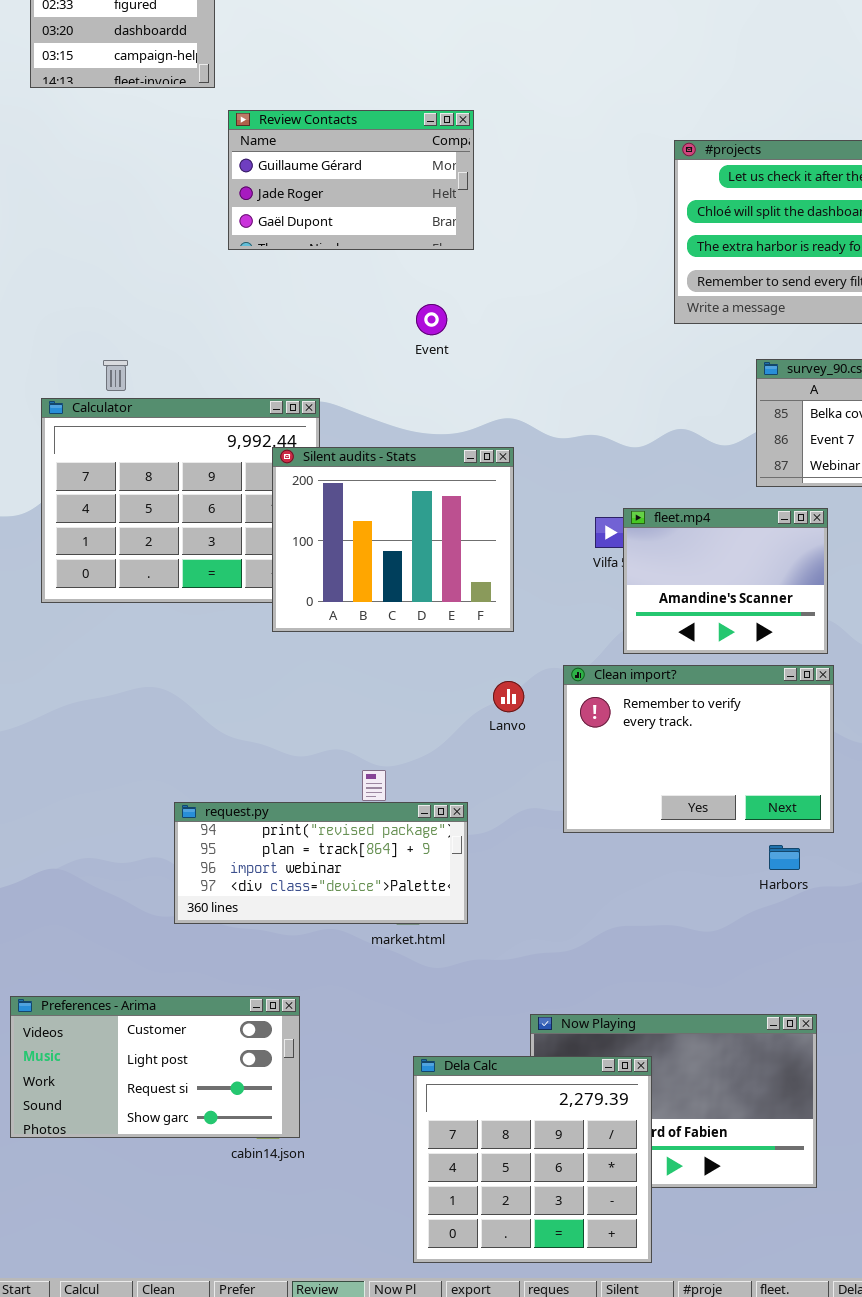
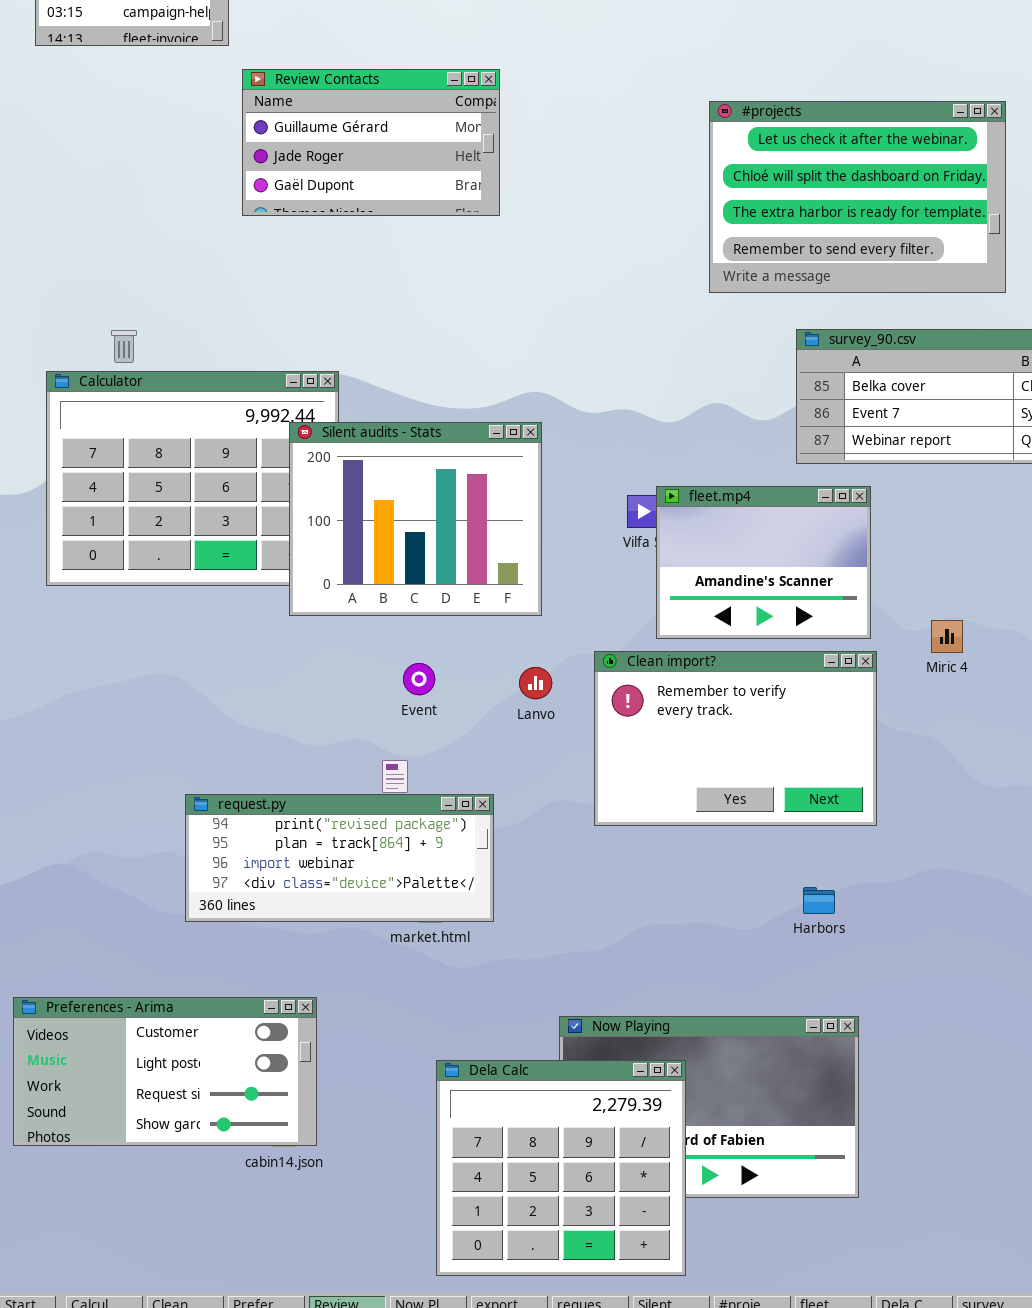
Event: [416,304,447,335] -> [403,663,435,695], moved
Harbors: [769,845,800,870] -> [803,887,835,914], moved

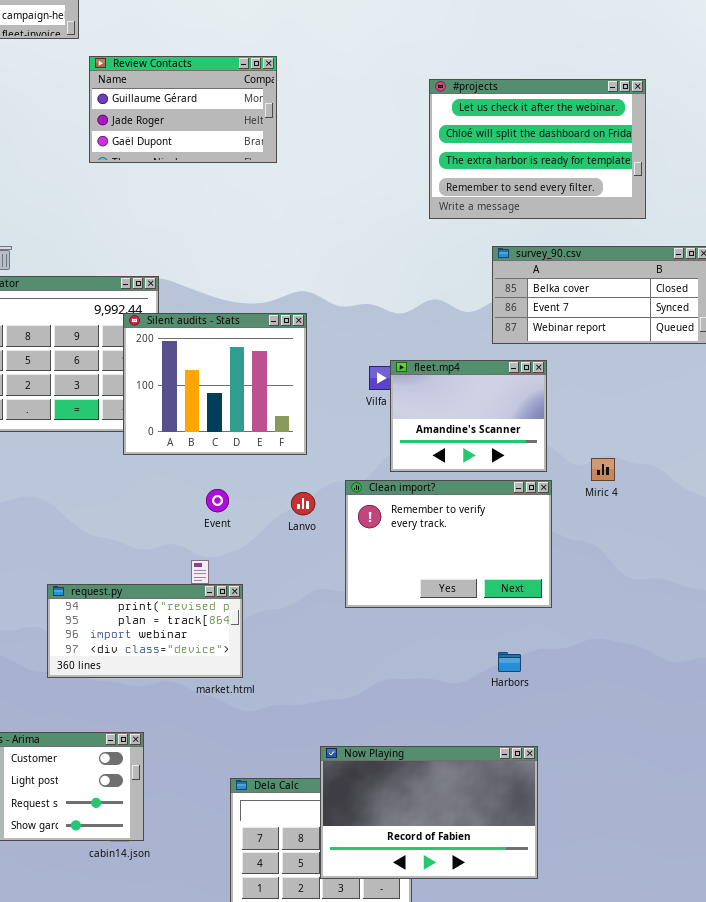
request.py: [185,794,494,922] -> [47,584,243,678], resized
Now Playing: [559,1016,859,1198] -> [320,746,538,879], raised

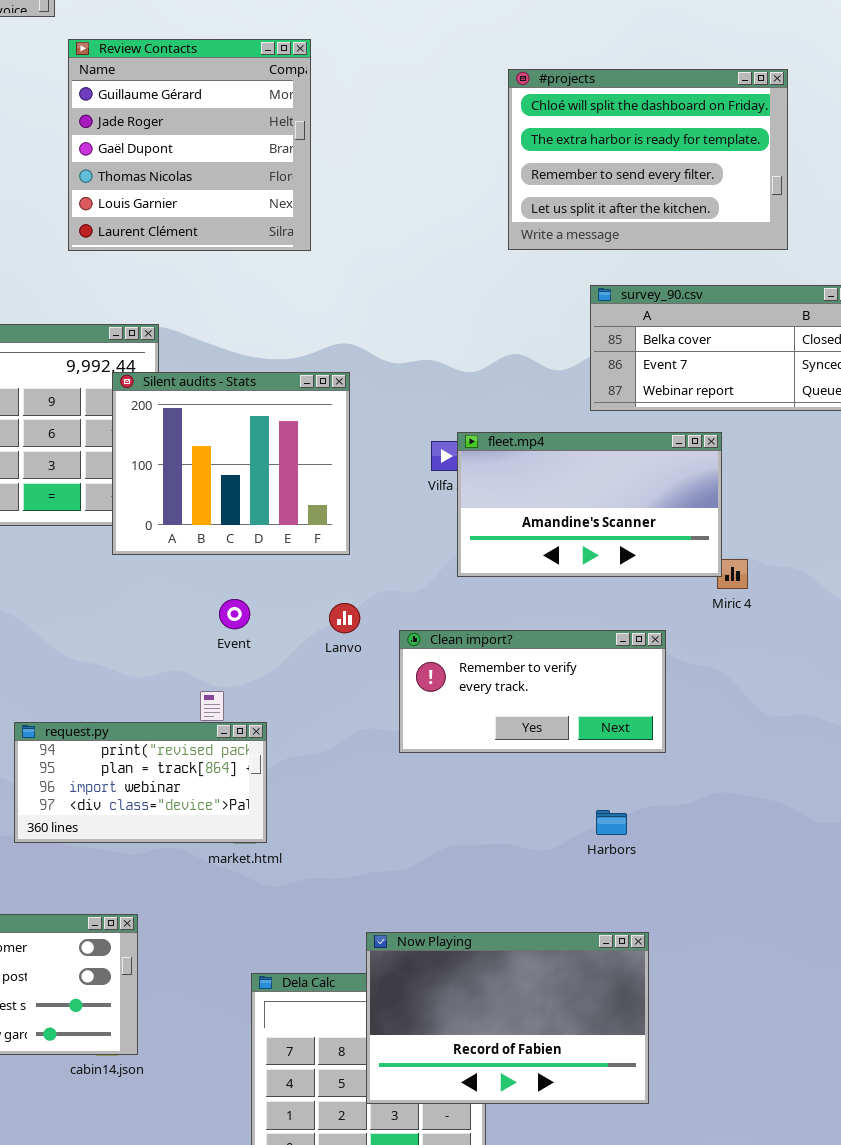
Review Contacts: [89,56,277,163] -> [68,39,311,251], resized
#projects: [429,79,646,219] -> [508,69,788,250], scrolled down 1 row
fleet.mp4: [390,360,547,472] -> [457,432,722,577], resized
Clean import?: [345,480,552,608] -> [399,630,666,753], resized

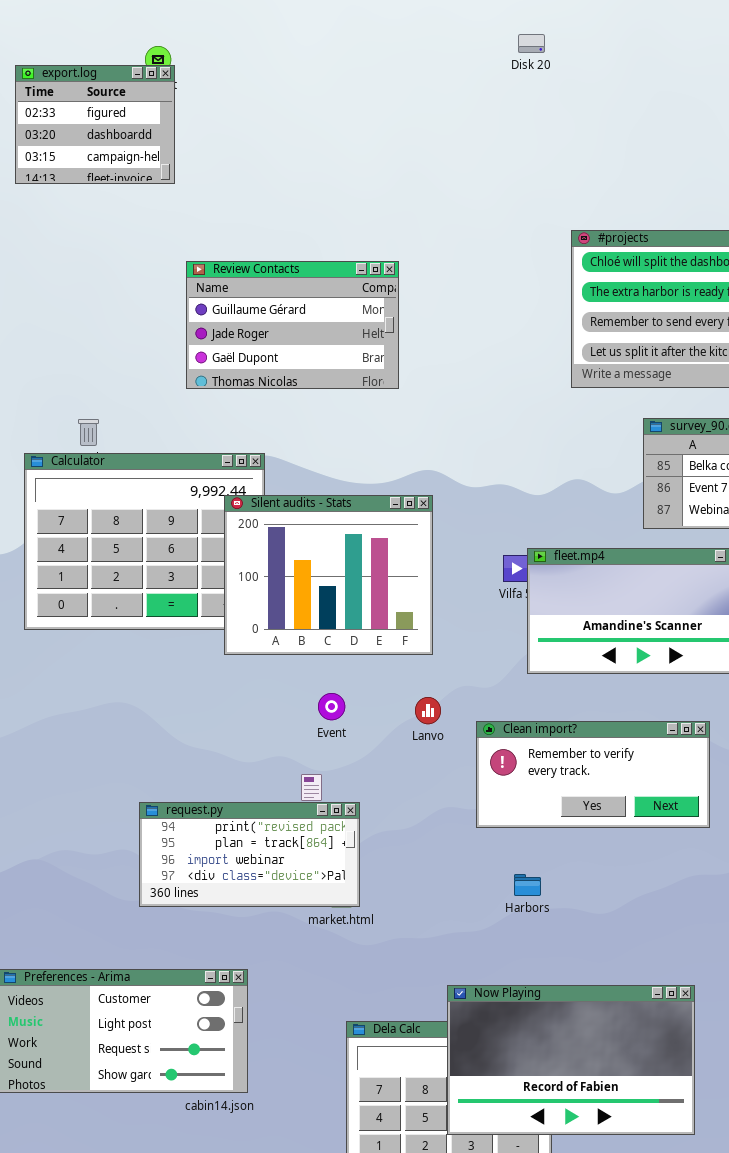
Review Contacts: [68,39,311,251] -> [186,261,399,389], resized
Harbors: [596,810,627,835] -> [514,874,541,896], moved

